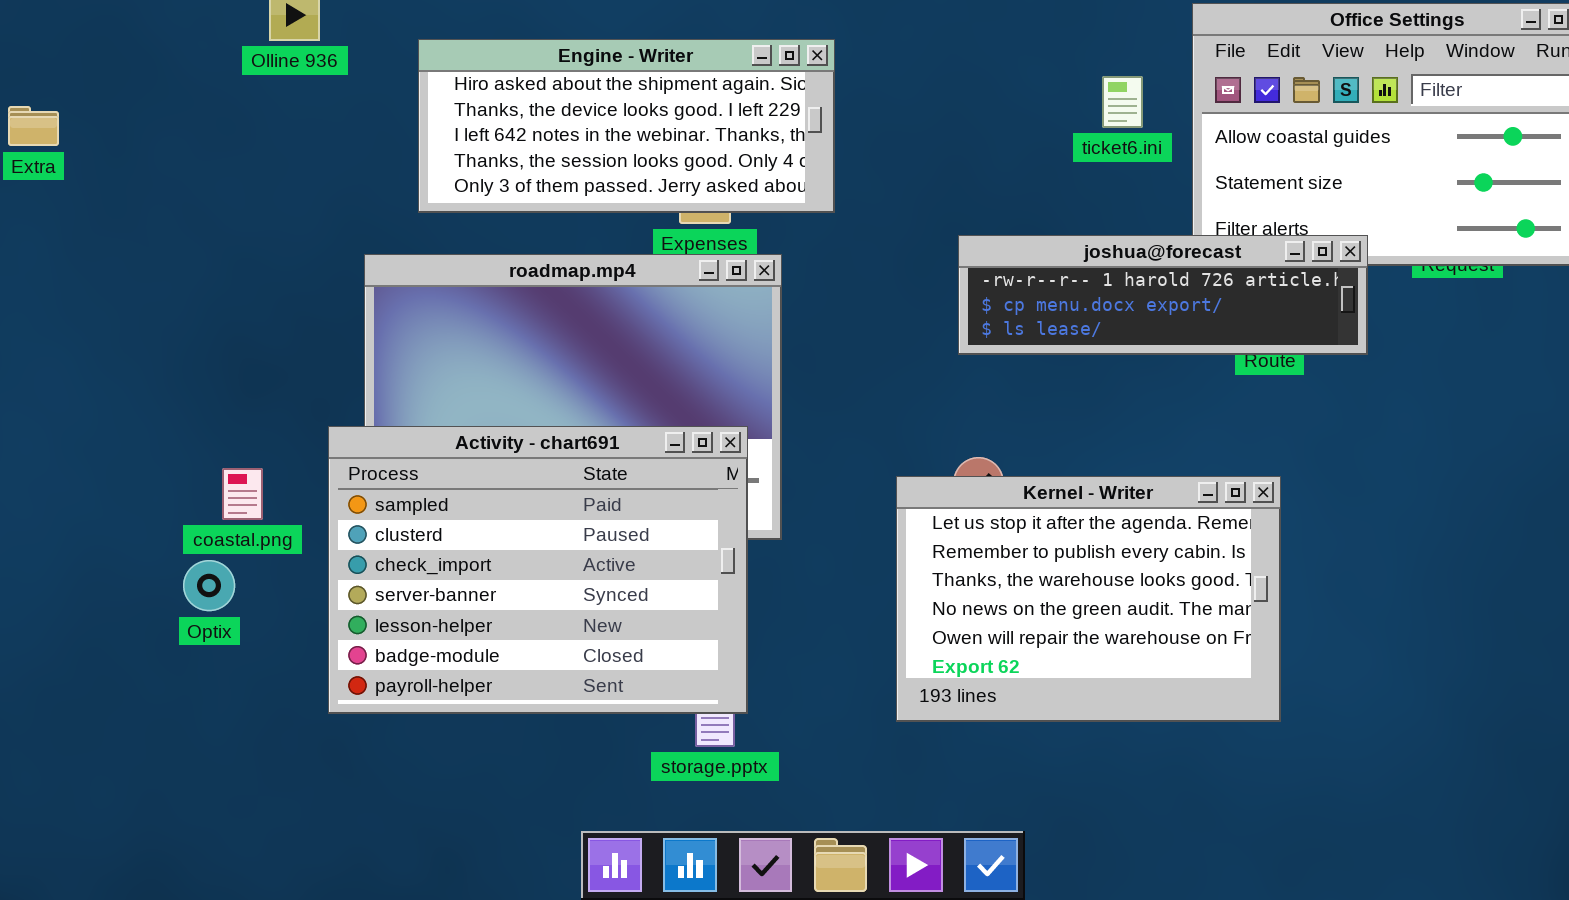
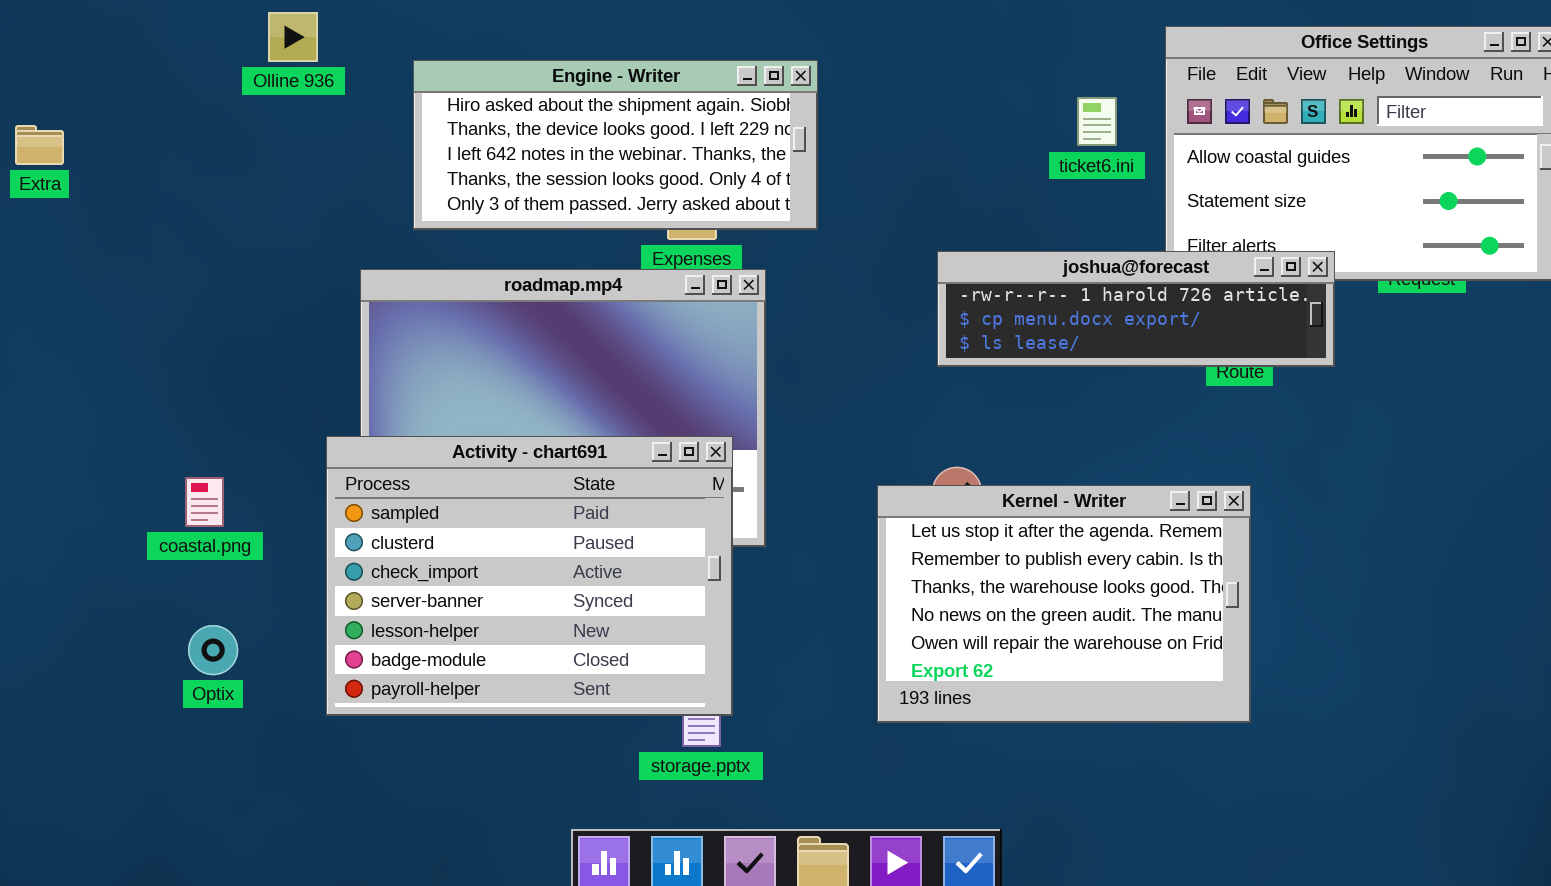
coastal.png: [222,468,263,520] -> [185,477,224,527], moved
Optix: [183,560,235,611] -> [188,625,238,675], moved

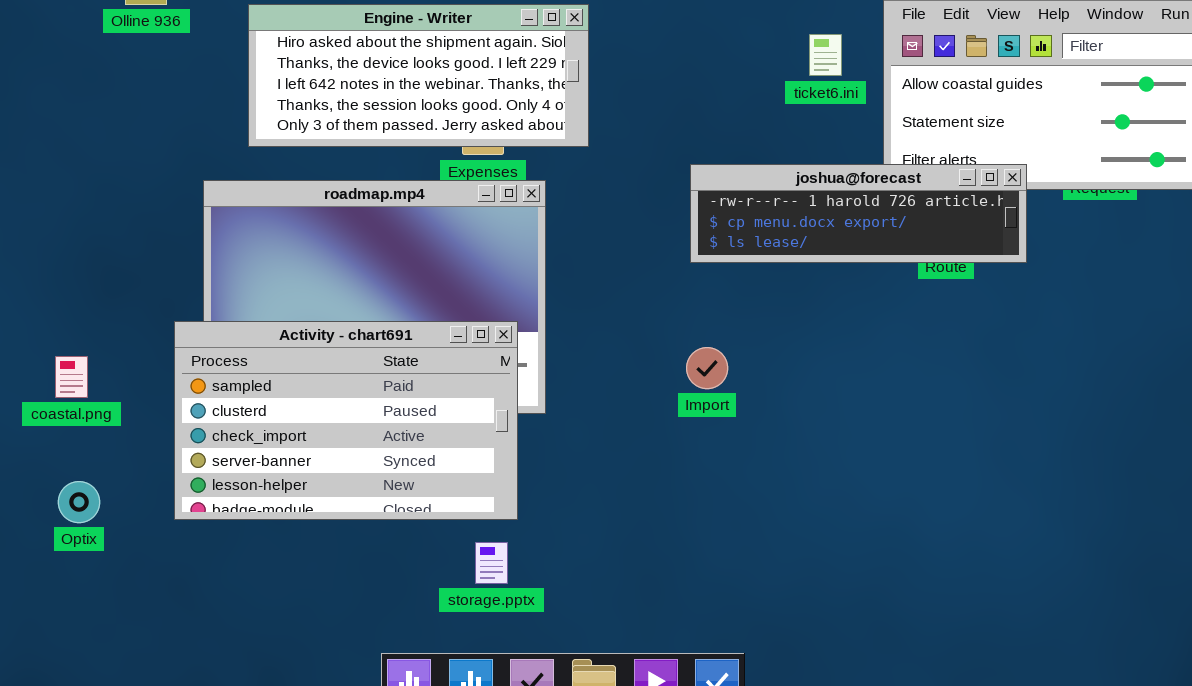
Activity - chart691: [326,436,733,716] -> [174,321,518,520], resized
Kernel - Writer: [877,485,1251,723] -> none, closed

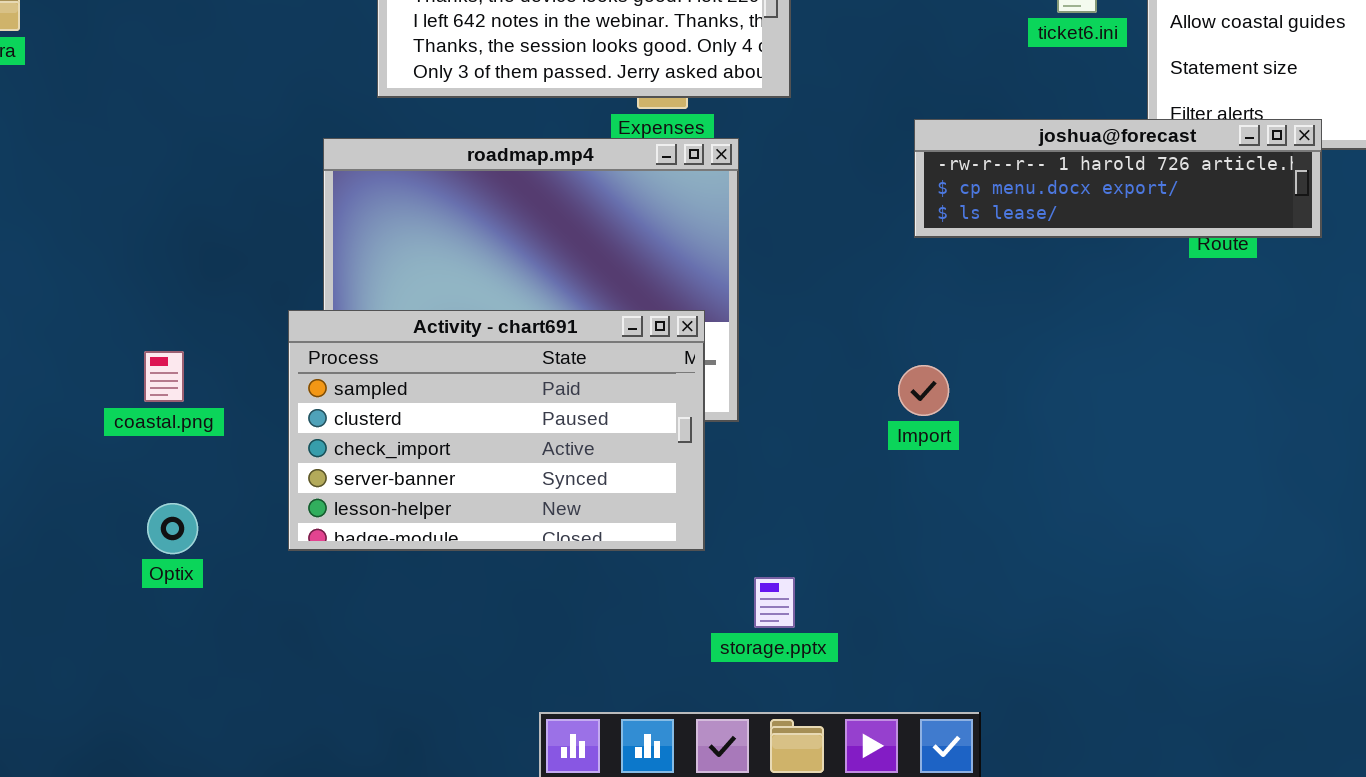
Import: [686,347,728,389] -> [898,365,949,416], moved
storage.pptx: [475,542,508,584] -> [754,577,795,628], moved

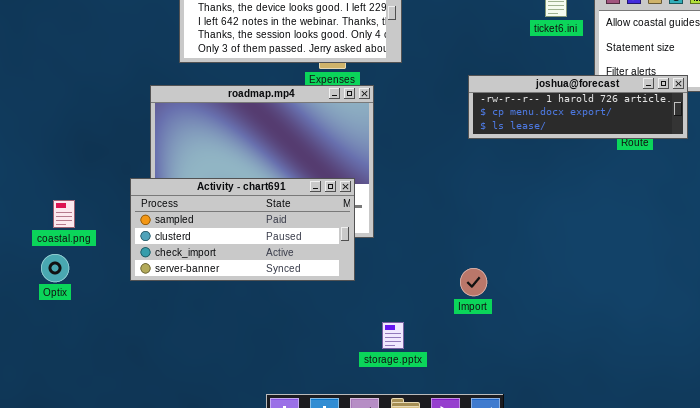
Activity - chart691: [288,310,705,551] -> [130,178,355,281], resized
Import: [898,365,949,416] -> [460,268,487,296], moved
Optix: [147,503,198,554] -> [41,254,69,282], moved

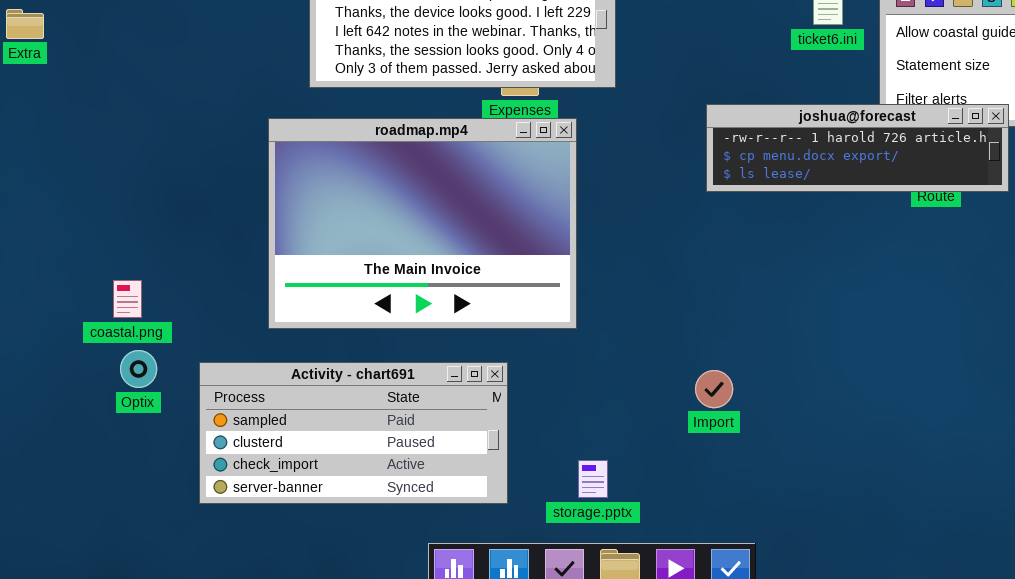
Activity - chart691: [130,178,355,281] -> [199,362,508,504], moved
coastal.png: [53,200,75,228] -> [113,280,142,318], moved
storage.pptx: [382,322,404,349] -> [578,460,608,498], moved

